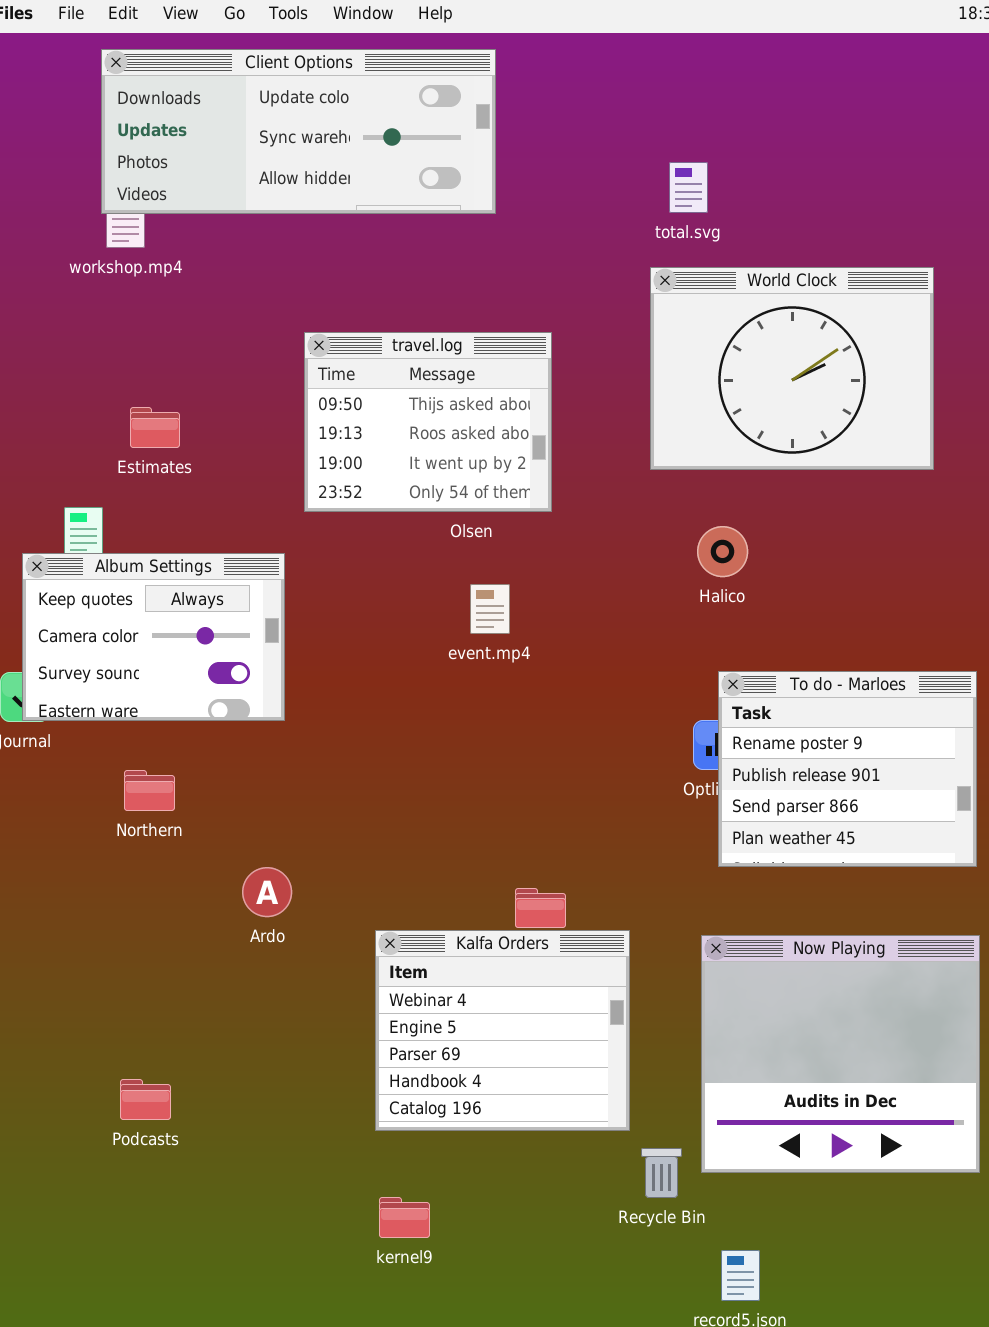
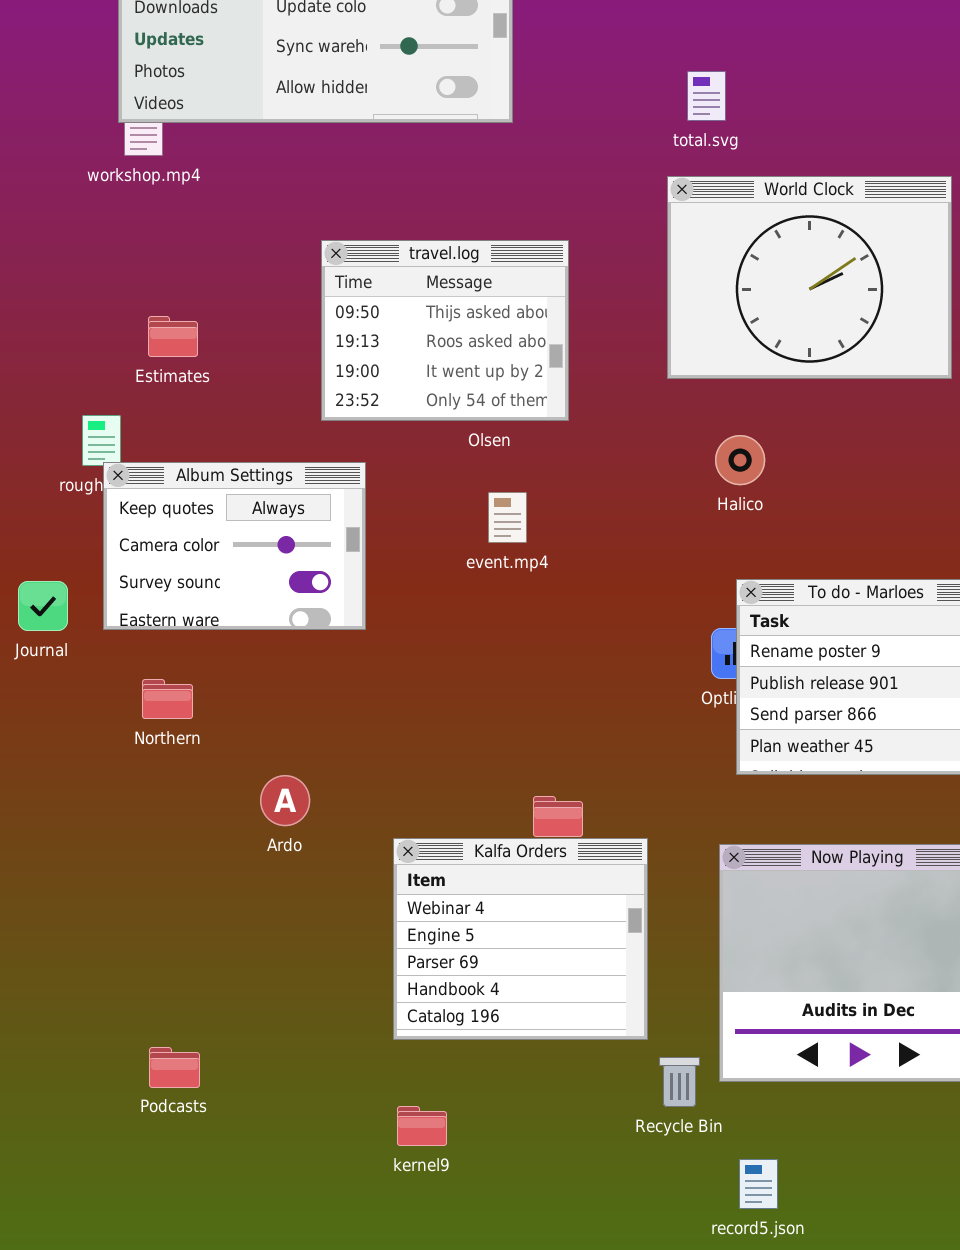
Album Settings: [22,553,285,721] -> [103,462,366,630], moved
Podcasts: [120,1079,171,1120] -> [149,1047,200,1088], moved

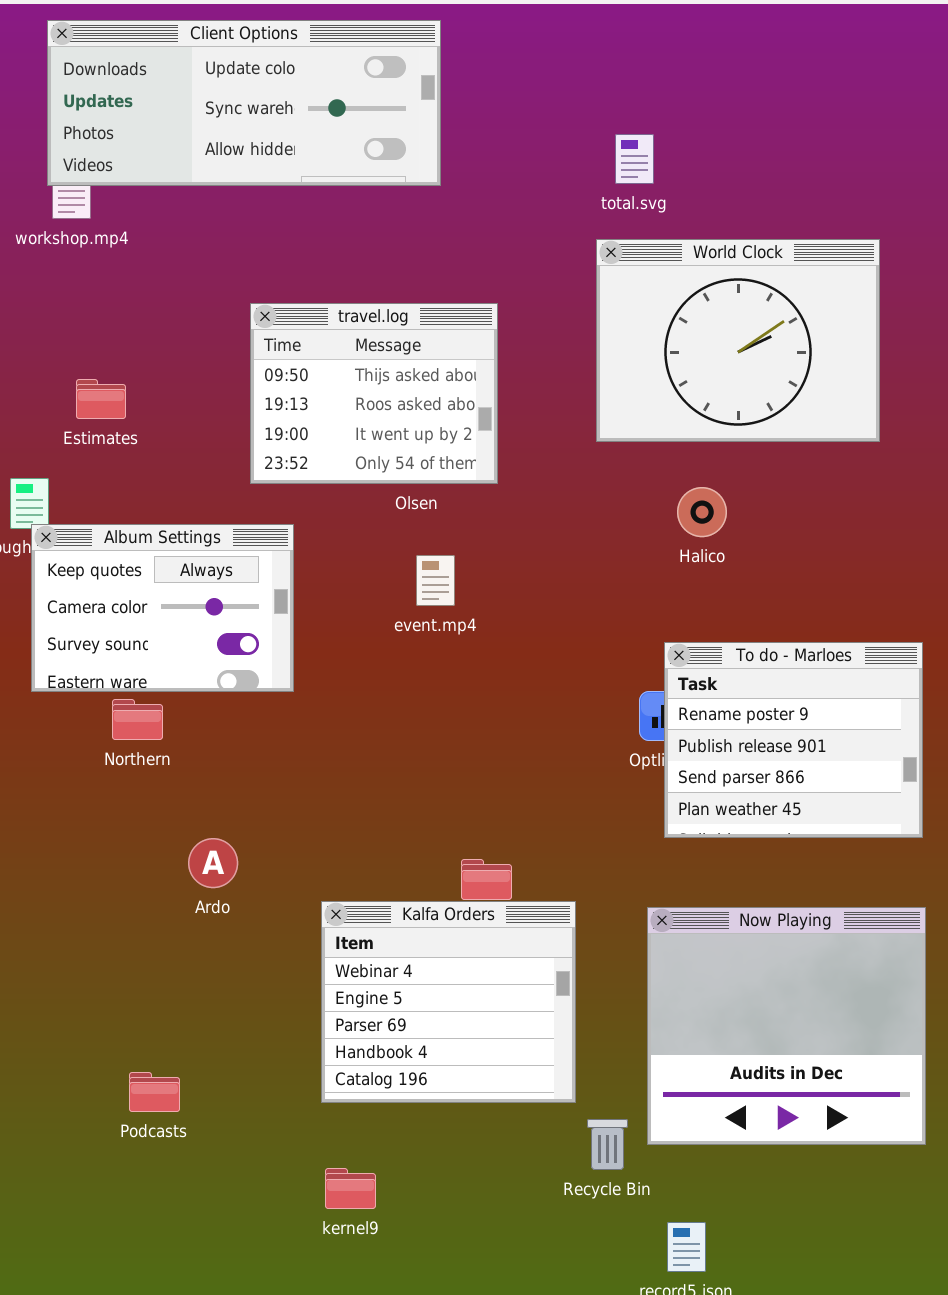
Halico: [715,435,765,485] -> [677,487,727,537], moved
Northern: [142,679,193,719] -> [112,699,163,740], moved
Podcasts: [149,1047,200,1088] -> [129,1072,180,1112], moved

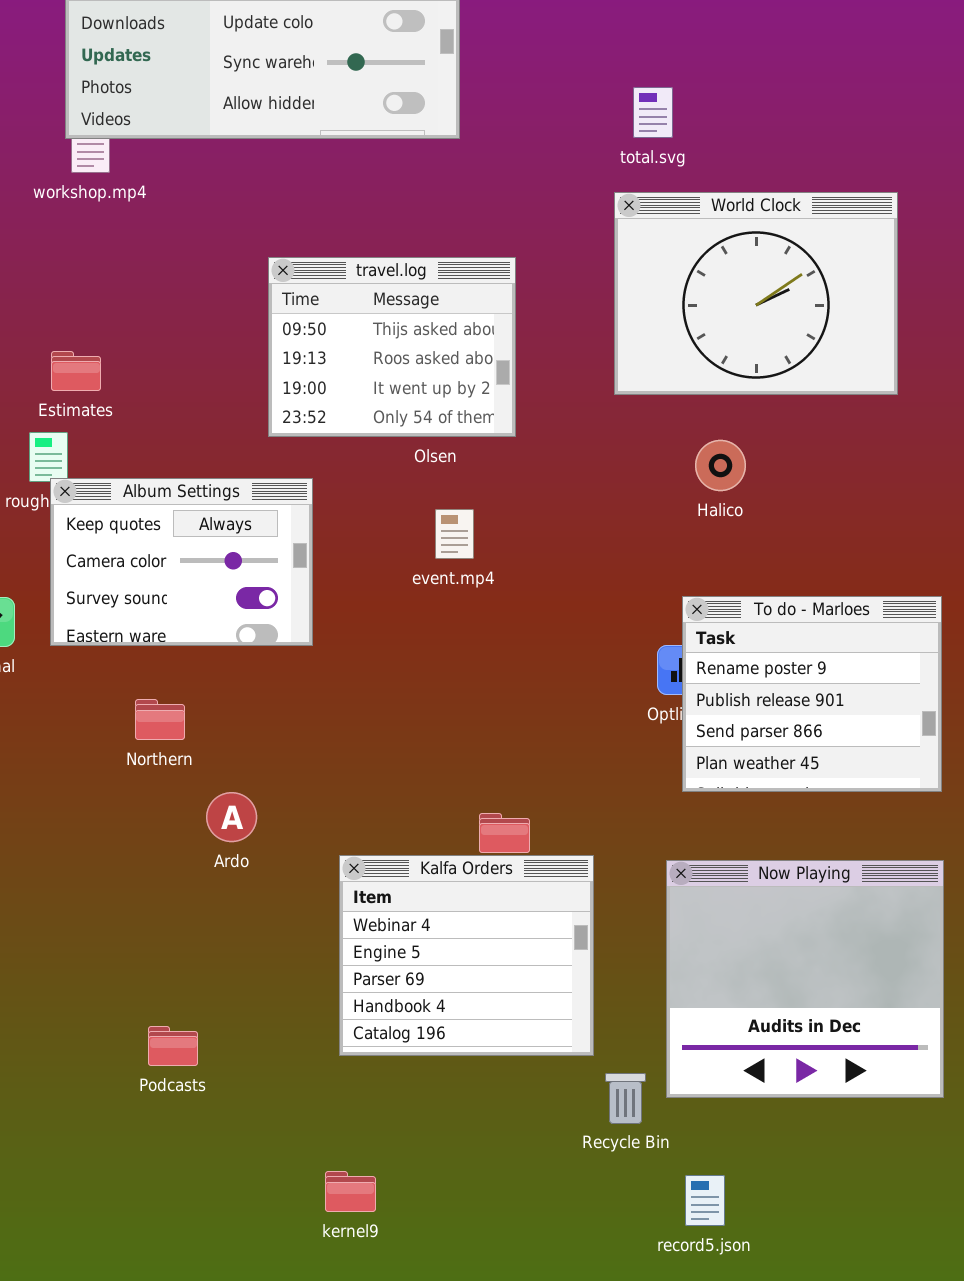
Estimates: [76,379,126,419] -> [51,351,101,391], moved
Northern: [112,699,163,740] -> [135,699,185,740], moved
kernel9: [325,1168,376,1209] -> [325,1171,376,1212], moved

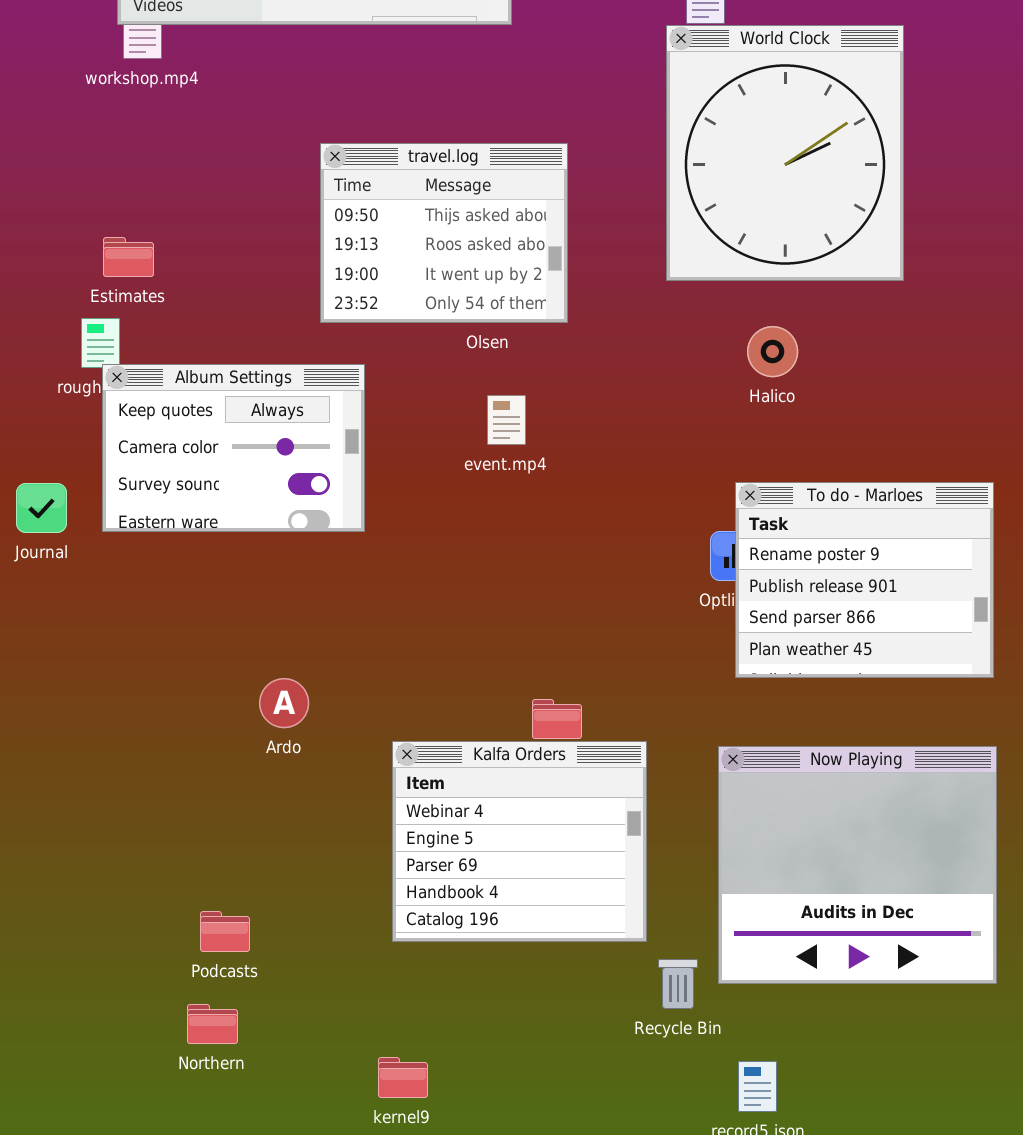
World Clock: [614,192,898,395] -> [666,25,904,281], resized
Northern: [135,699,185,740] -> [187,1004,238,1044], moved

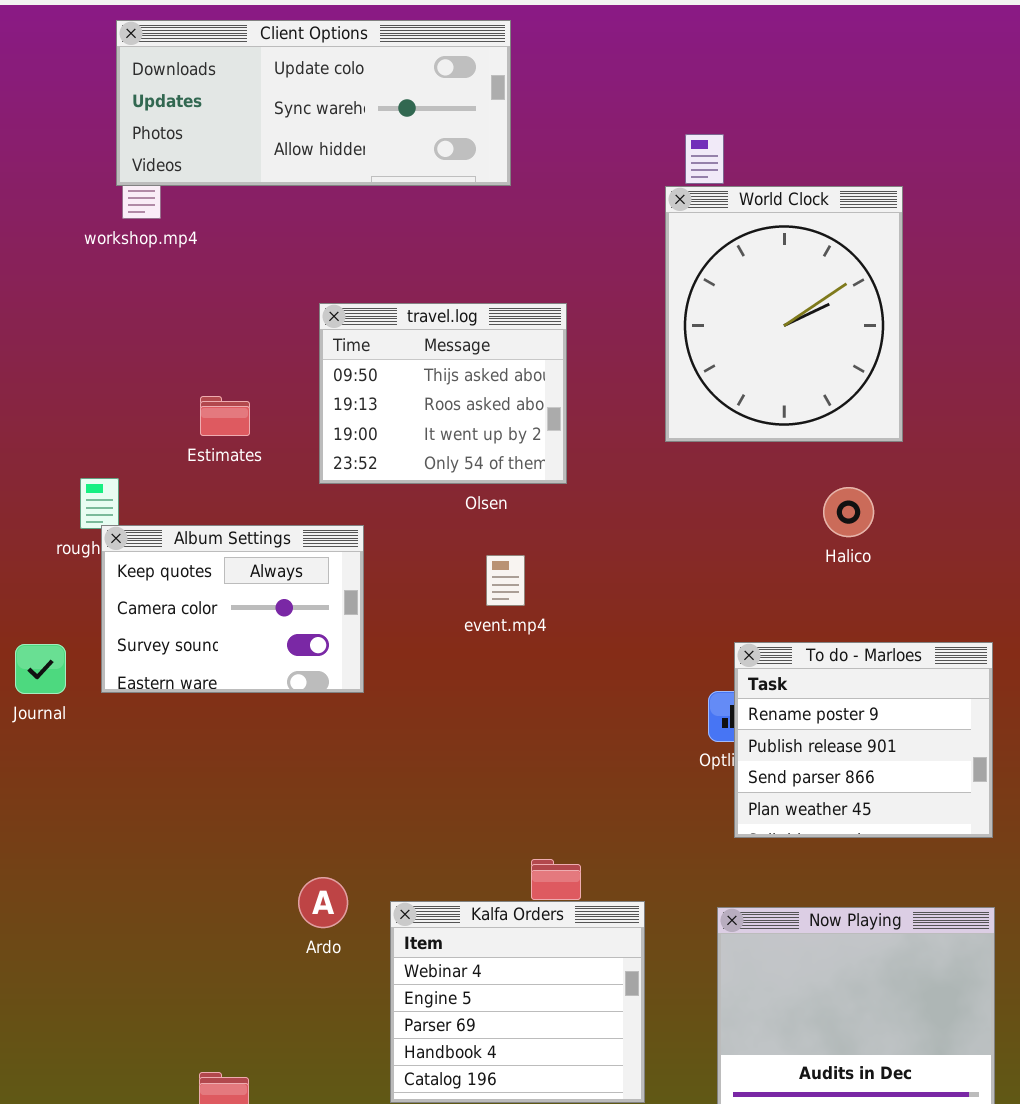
Estimates: [103,237,154,277] -> [200,396,250,436], moved
Halico: [747,326,798,377] -> [823,487,874,537], moved
Ardo: [259,678,309,728] -> [298,877,348,928], moved

